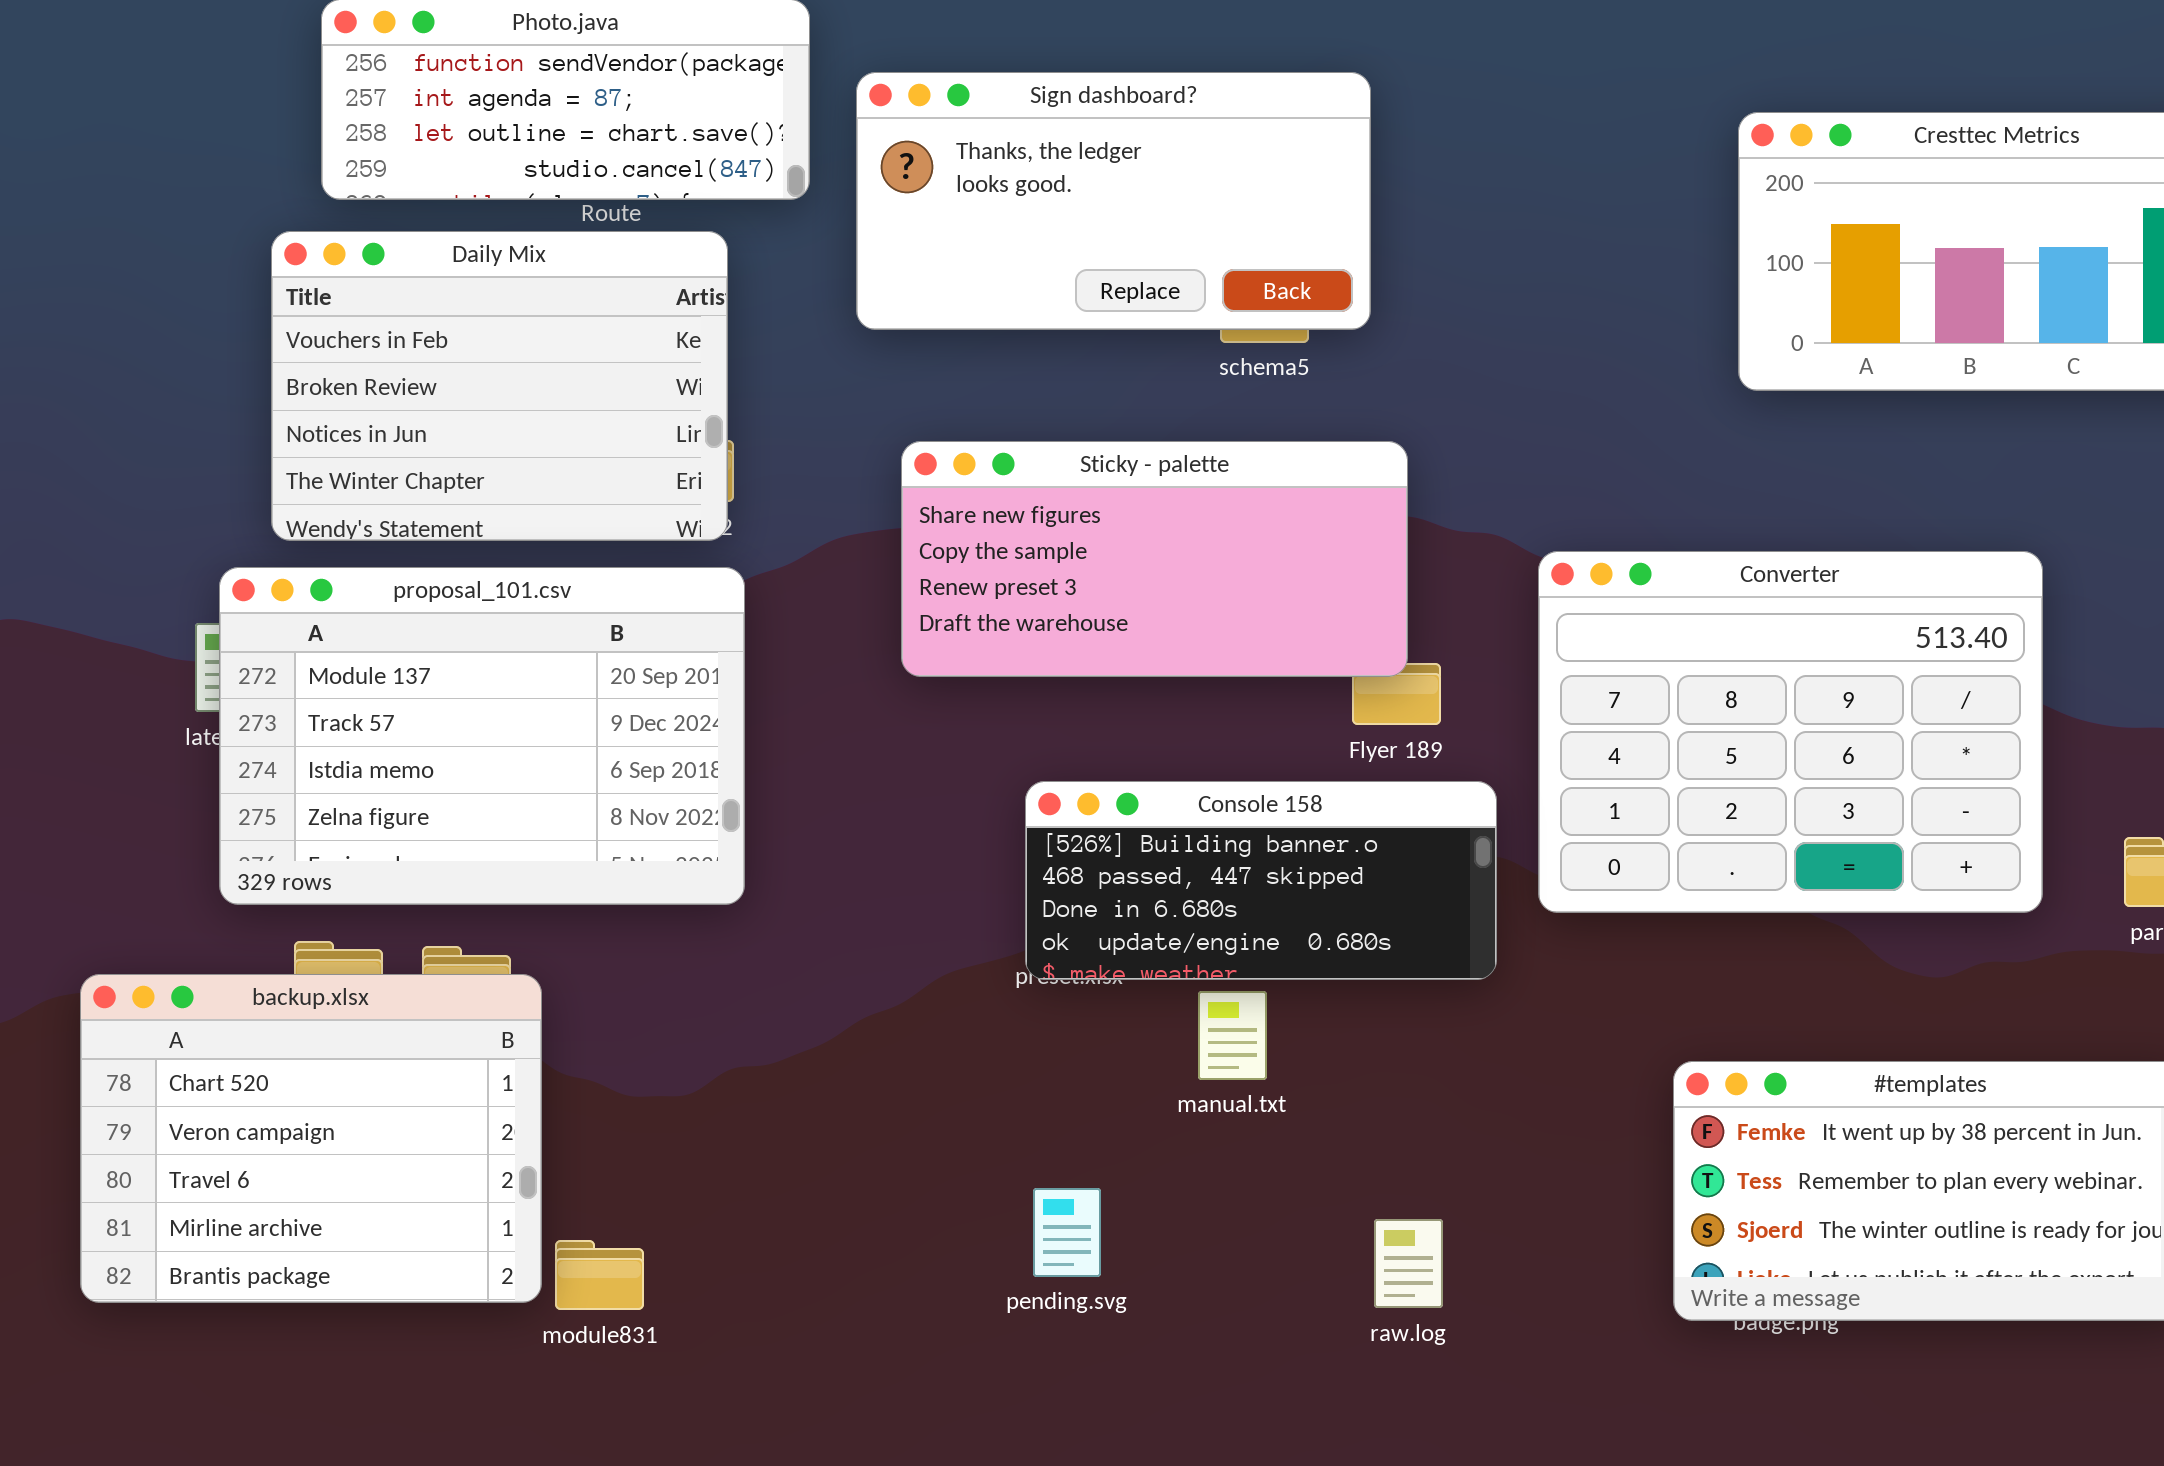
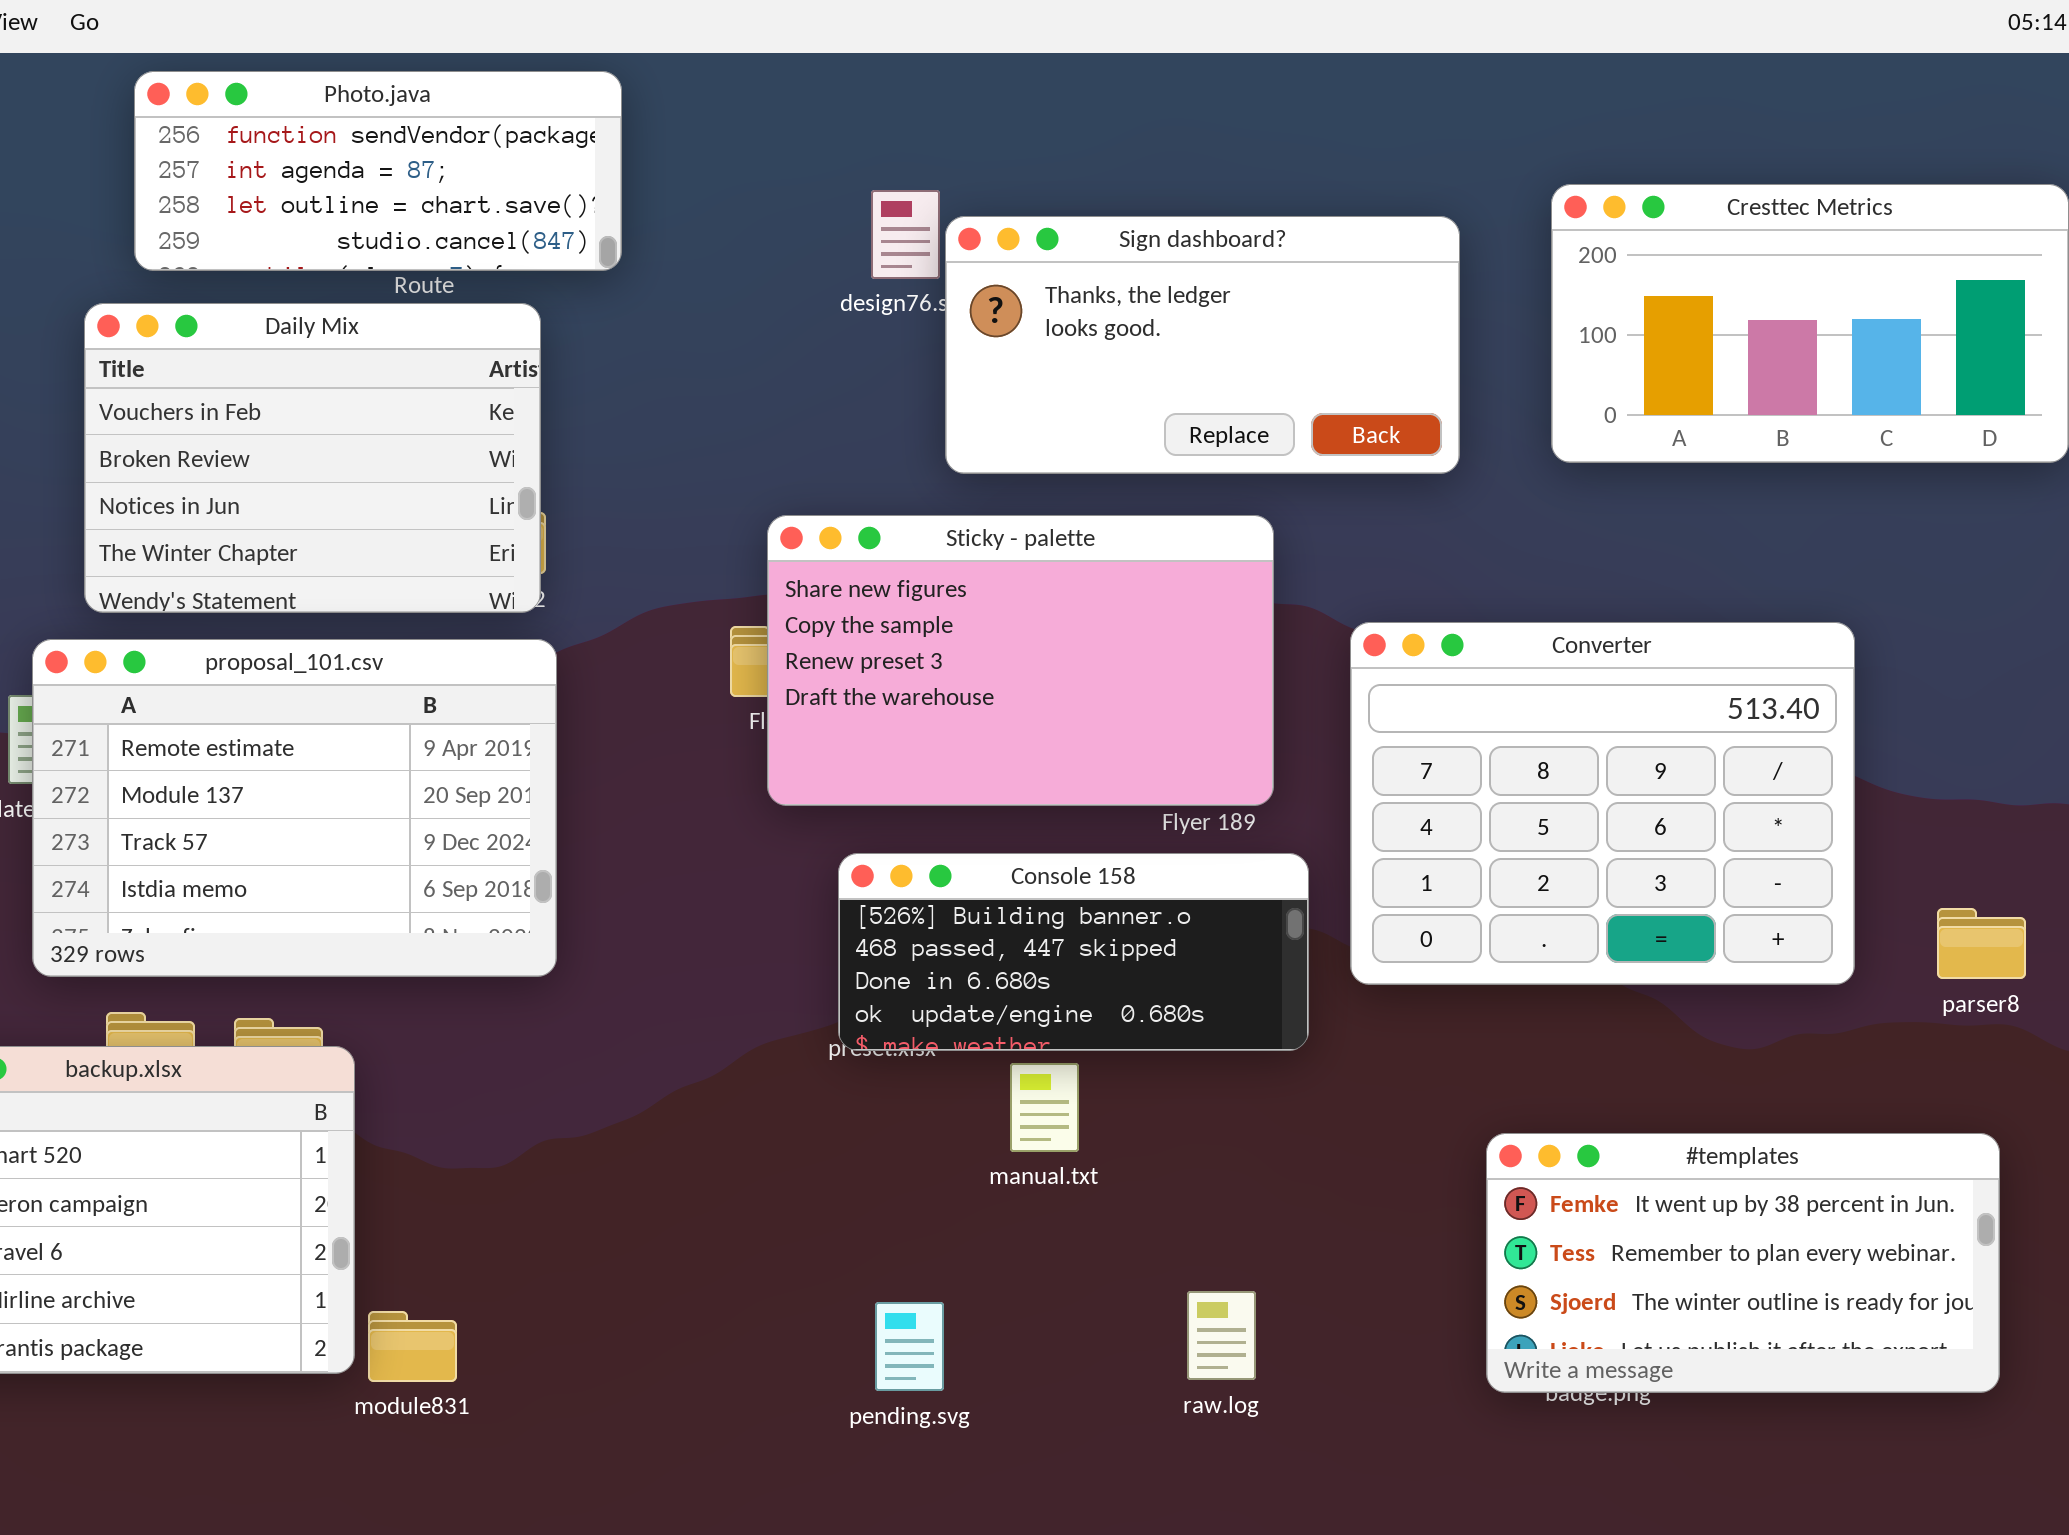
Sign dashboard?: [856,72,1371,330] -> [945,216,1460,474], moved
Sticky - palette: [901,441,1408,677] -> [767,515,1274,806], moved, resized
proposal_101.csv: [219,567,745,905] -> [32,639,557,977], scrolled up 1 row
pending.svg: [1033,1188,1101,1277] -> [875,1302,944,1391], moved

